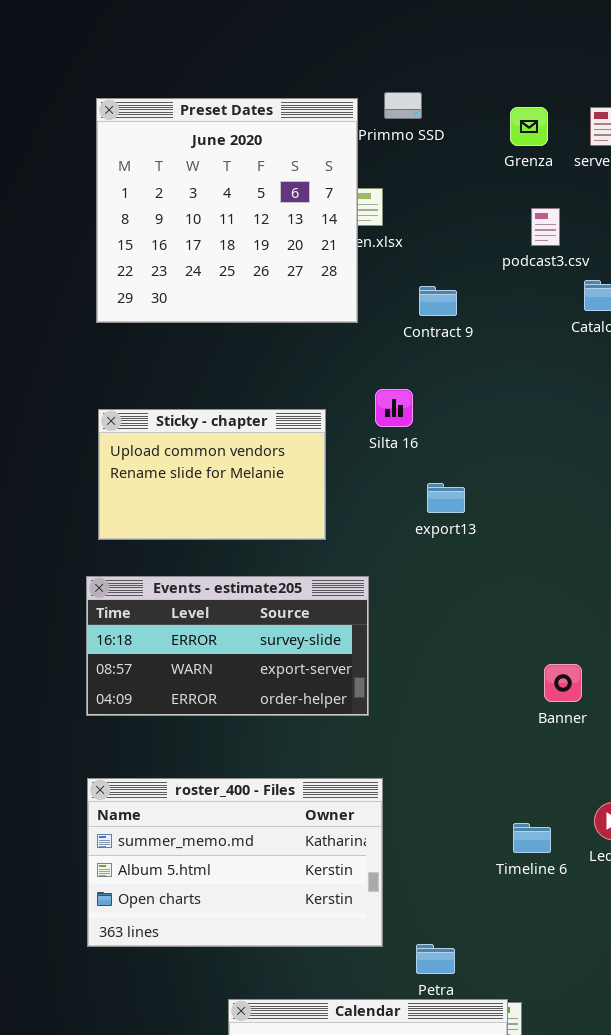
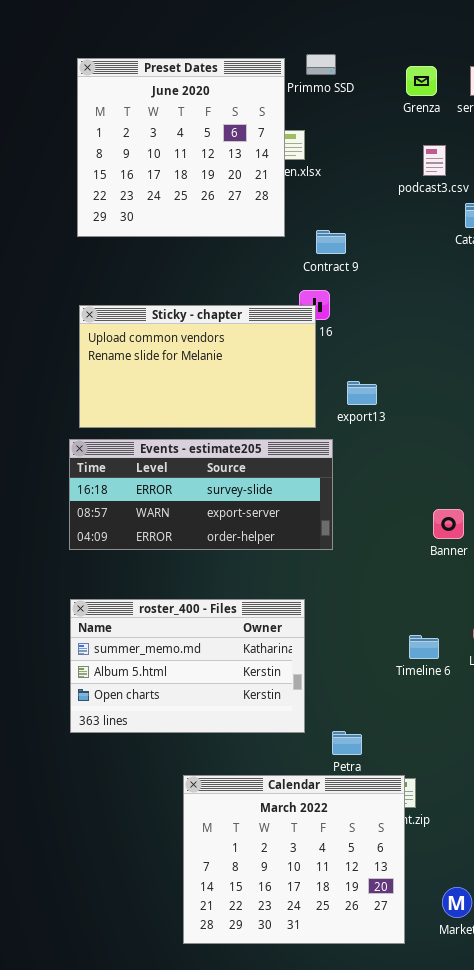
Contract 9: [419,286,457,316] -> [316,230,346,254], moved
Sticky - chapter: [98,409,326,540] -> [79,305,316,428], resized
export13: [427,483,465,513] -> [347,381,377,405], moved
Events - estimate205: [86,576,369,716] -> [69,439,333,550], resized

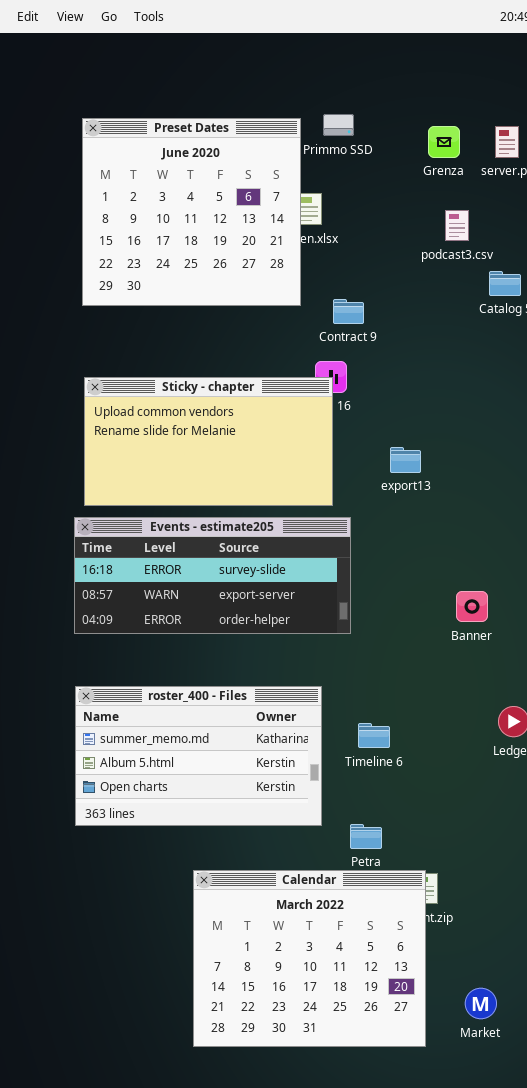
export13: [347,381,377,405] -> [390,447,421,473], moved
Timeline 6: [409,635,439,659] -> [358,723,390,748], moved

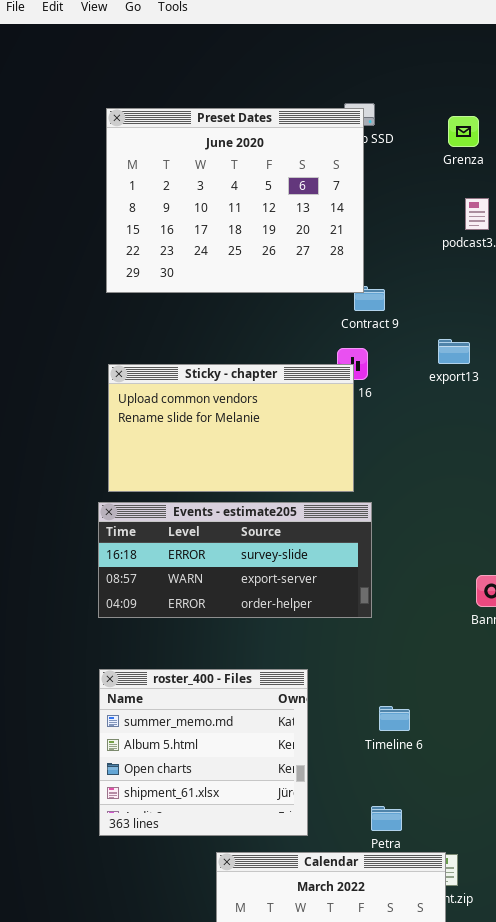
Preset Dates: [82,118,301,306] -> [106,108,364,293], resized
export13: [390,447,421,473] -> [438,339,470,364], moved
roster_400 - Files: [75,686,322,826] -> [99,669,308,836], resized

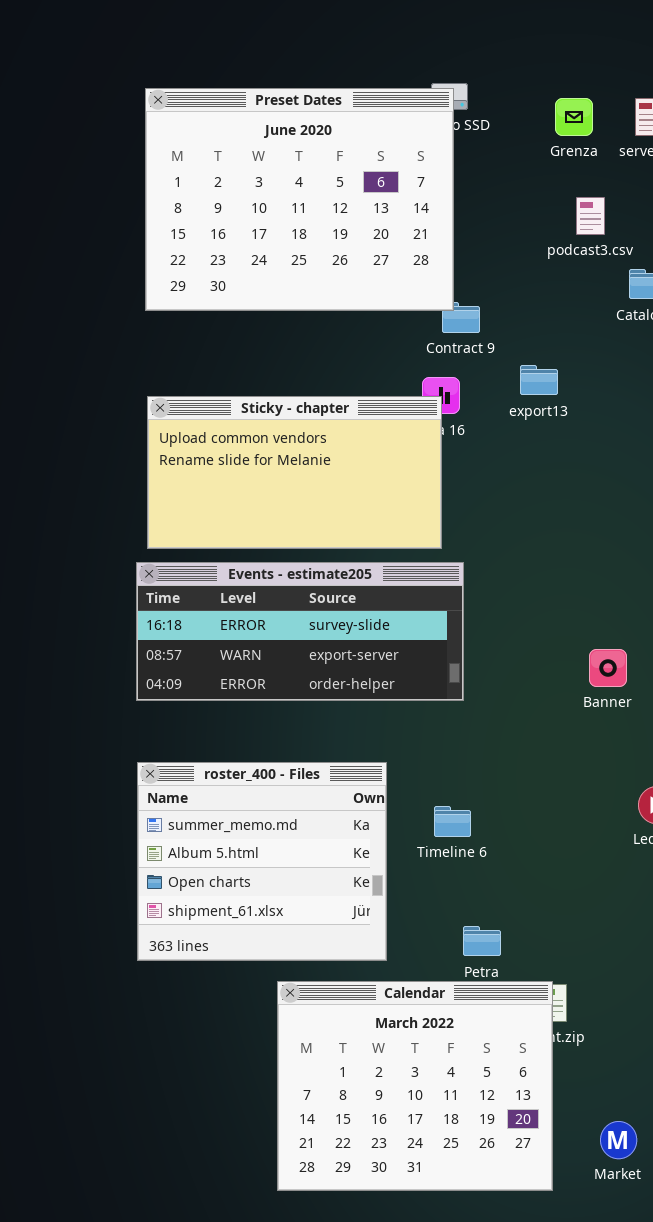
export13: [438,339,470,364] -> [520,365,558,395], moved
Timeline 6: [379,706,410,731] -> [434,806,471,837], moved

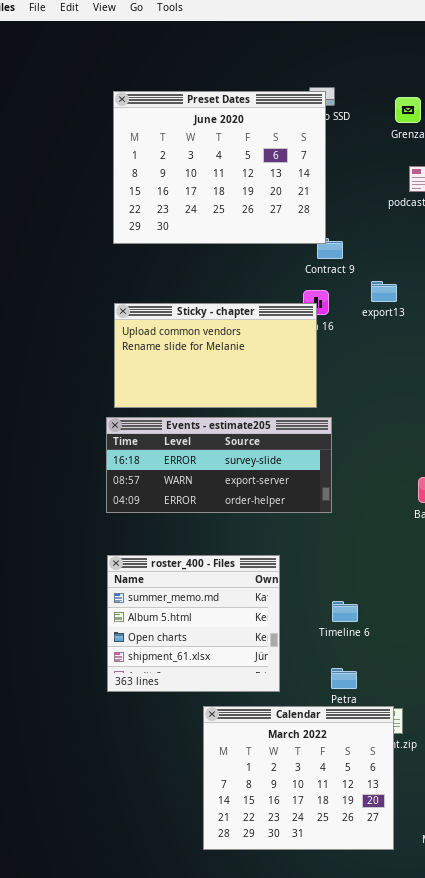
Timeline 6: [434,806,471,837] -> [332,601,358,622], moved

